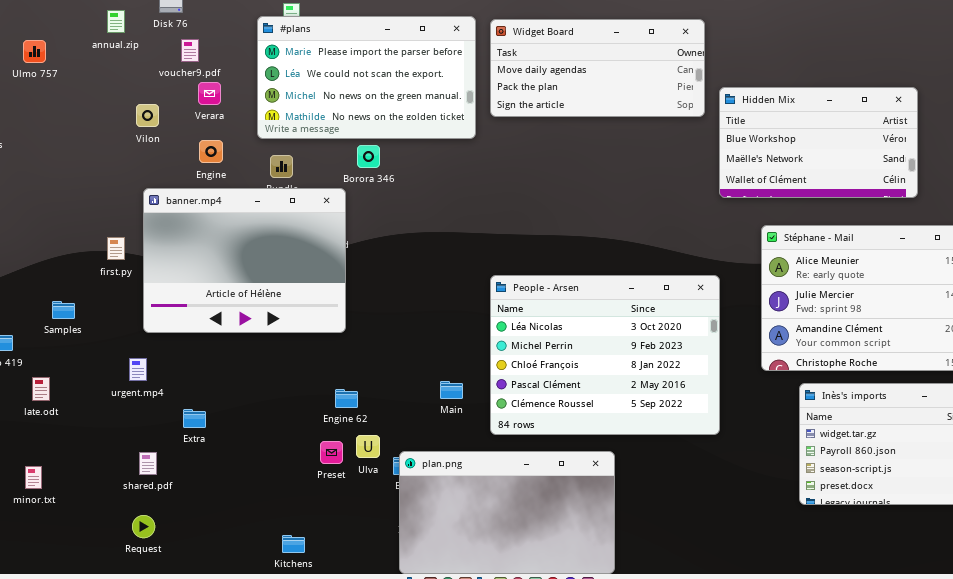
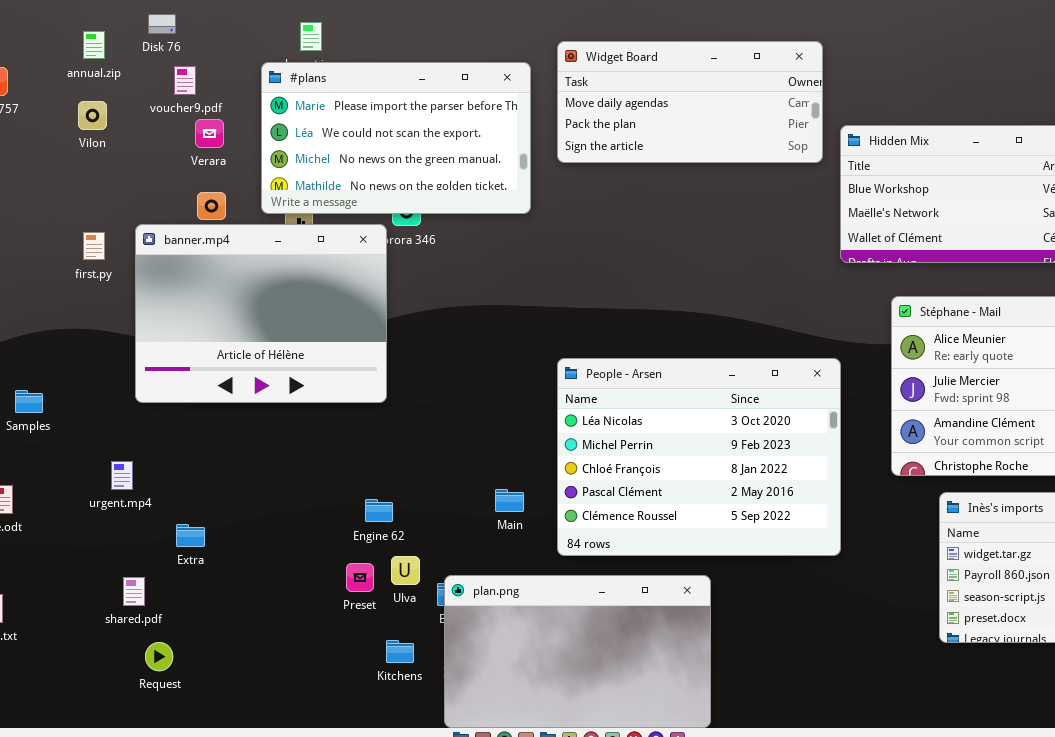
#plans: [257,16,476,139] -> [261,62,531,214], moved
Vilon: [136,104,159,127] -> [78,101,107,130], moved
banner.mp4: [143,188,346,333] -> [135,224,387,403], moved
first.py: [107,237,125,260] -> [83,232,105,260], moved
Request: [132,515,155,538] -> [145,642,173,671], moved
Kitchens: [282,535,305,553] -> [386,640,414,663], moved

